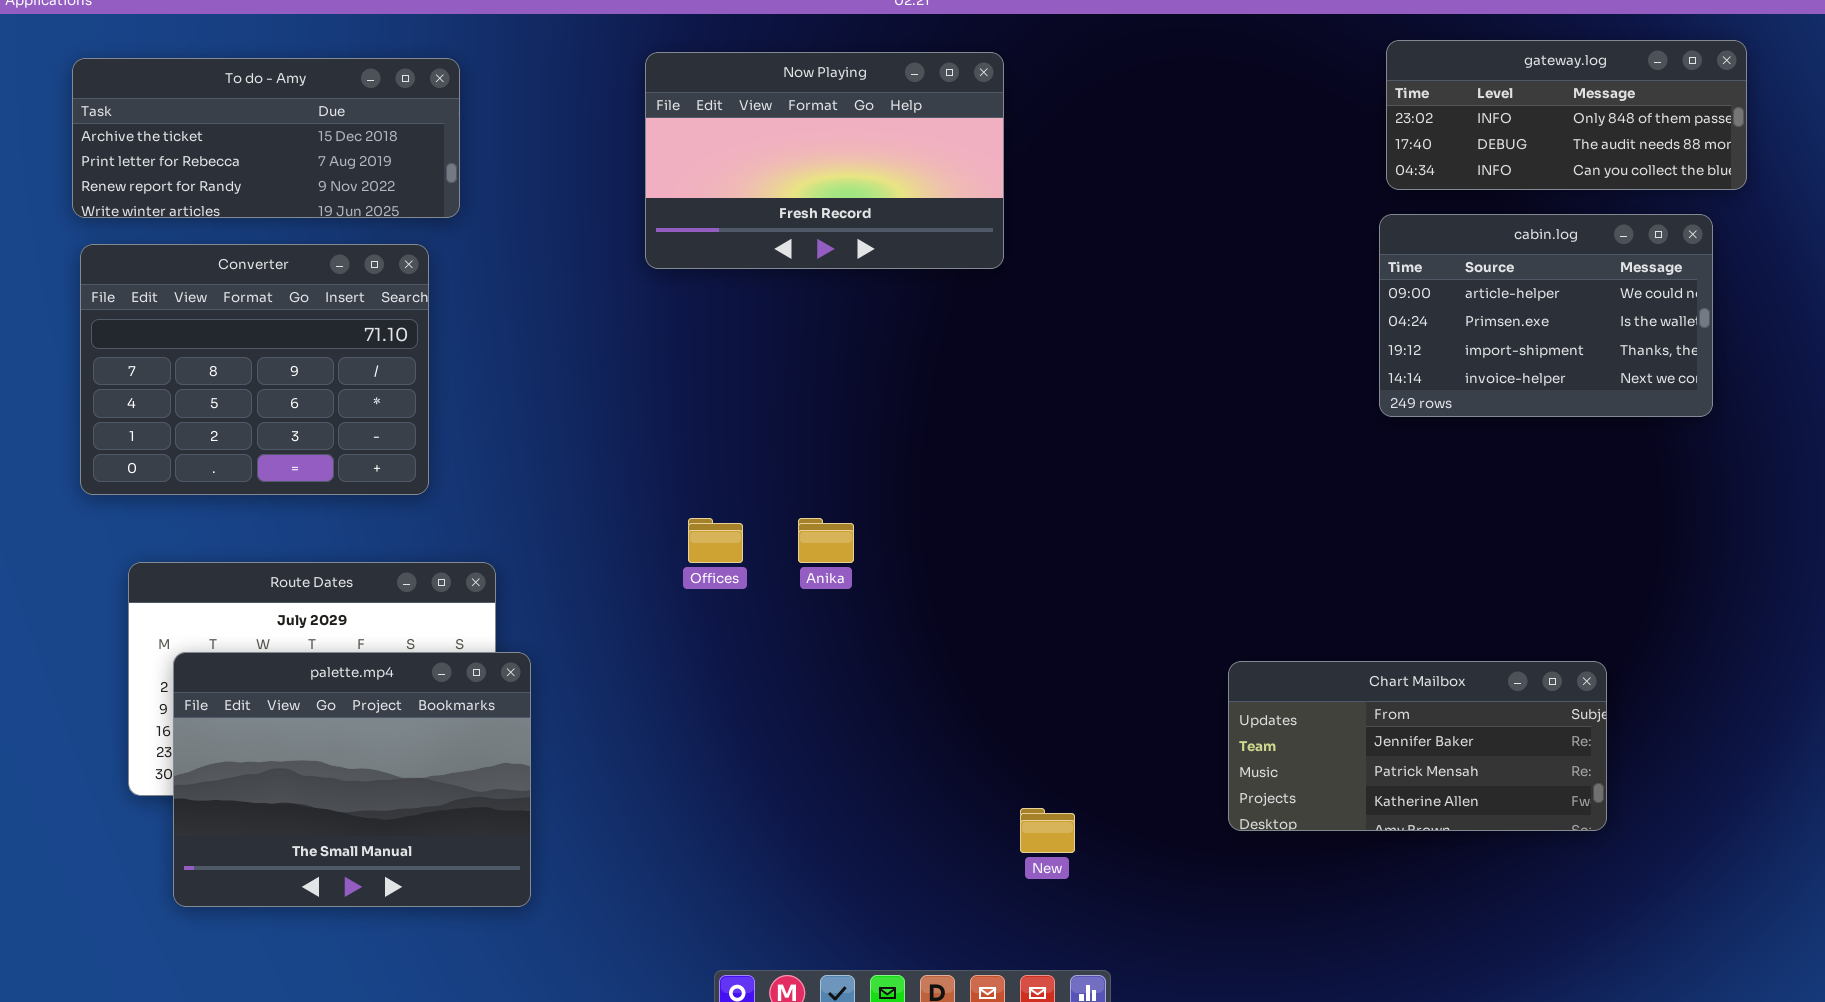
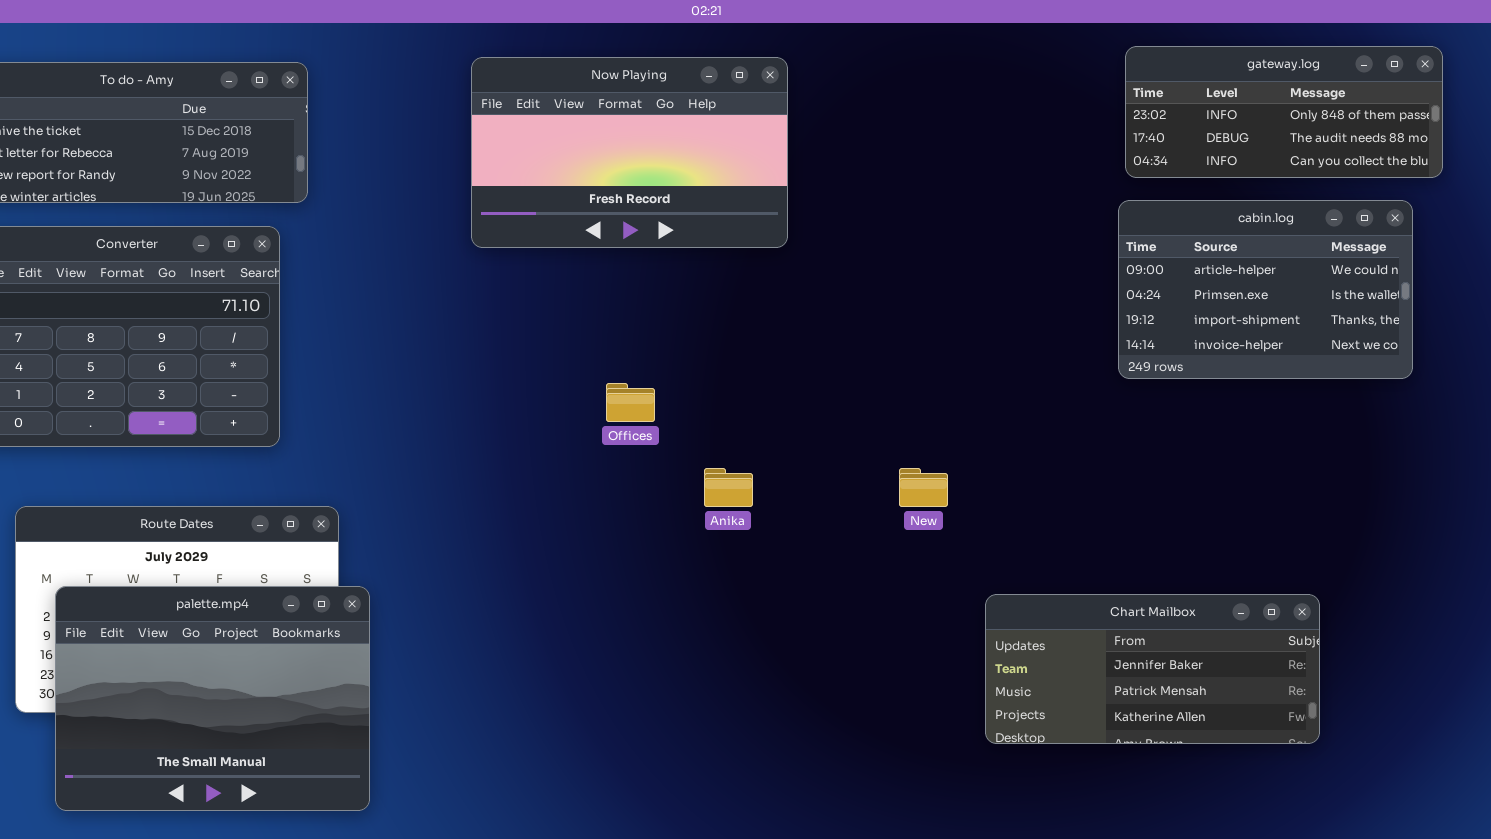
Offices: [688,518,743,563] -> [606,383,655,422], moved
Anika: [798,518,854,563] -> [704,468,753,507], moved
New: [1020,808,1075,853] -> [899,468,948,507], moved

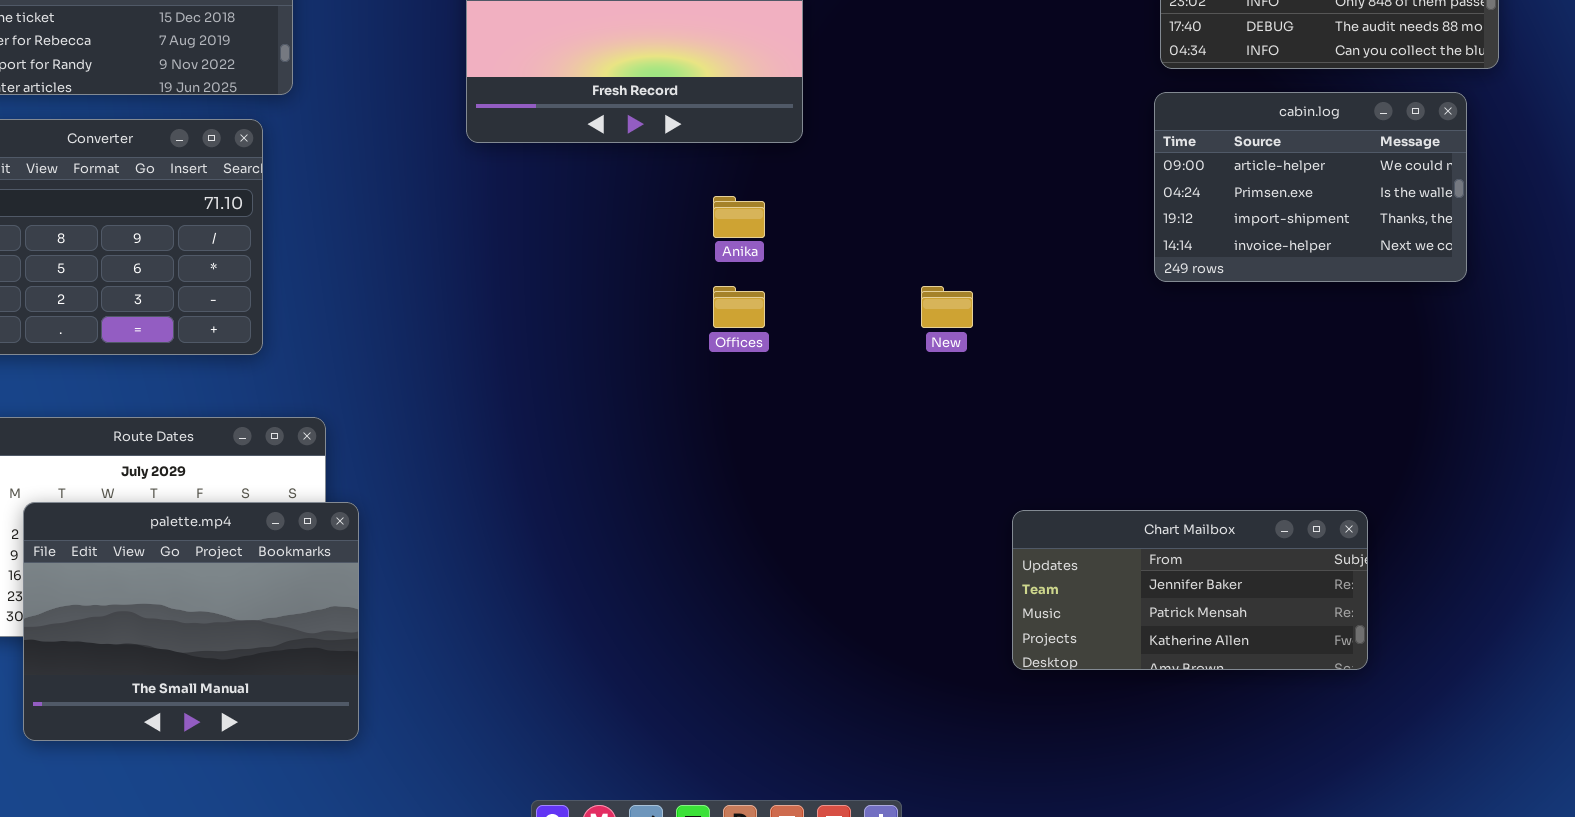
Offices: [606,383,655,422] -> [713,286,765,328], moved
Anika: [704,468,753,507] -> [713,196,765,238], moved
New: [899,468,948,507] -> [921,286,973,328], moved

